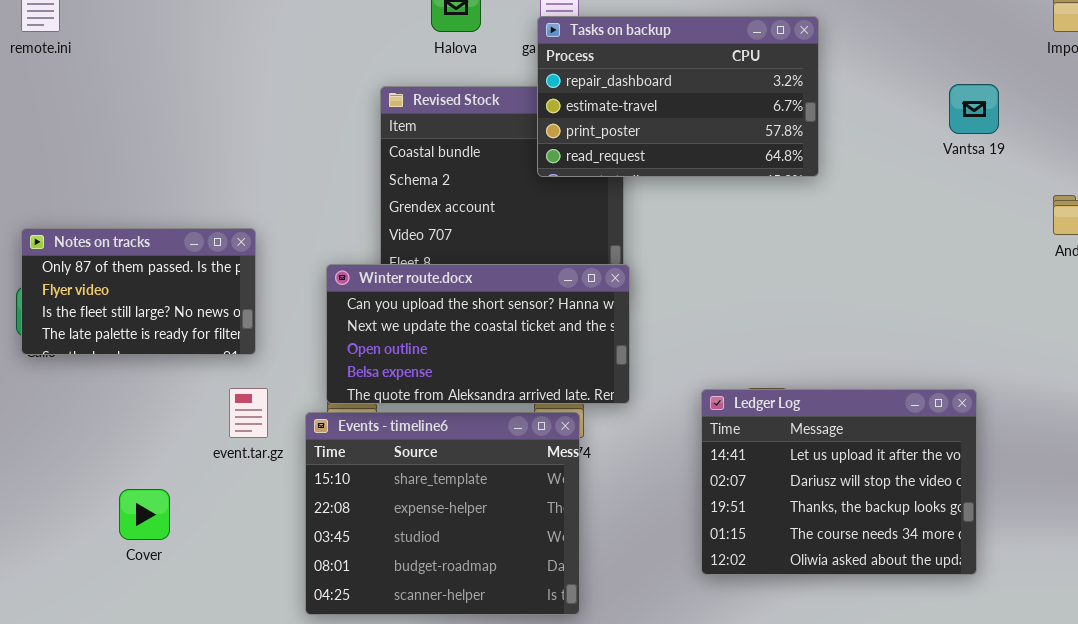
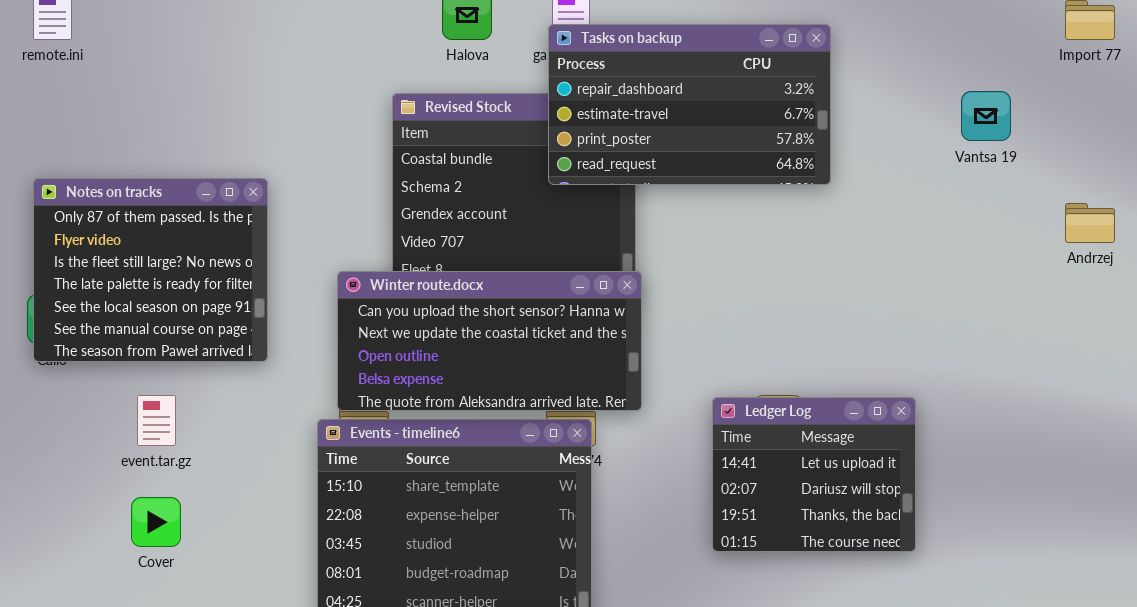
Notes on tracks: [21,228,256,355] -> [33,178,268,362], resized
event.tar.gz: [229,388,268,438] -> [137,395,176,446], moved
Ledger Log: [701,389,977,575] -> [712,397,916,552], resized

